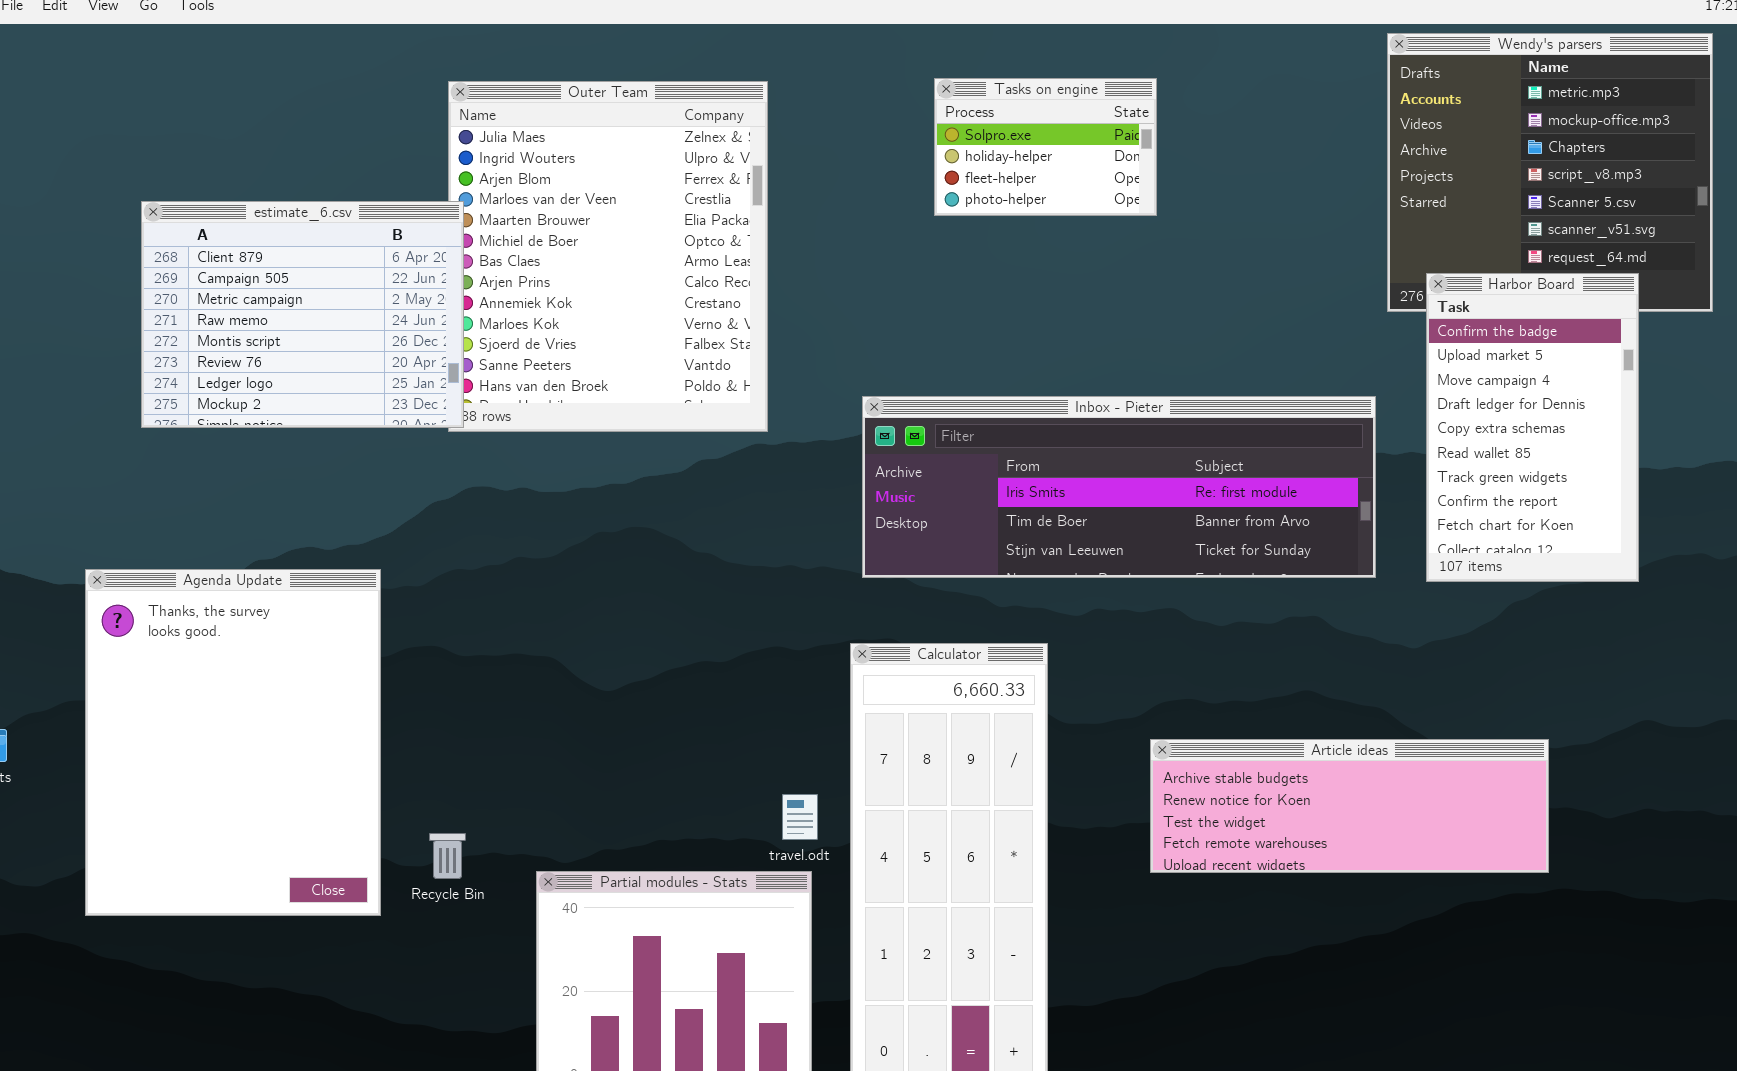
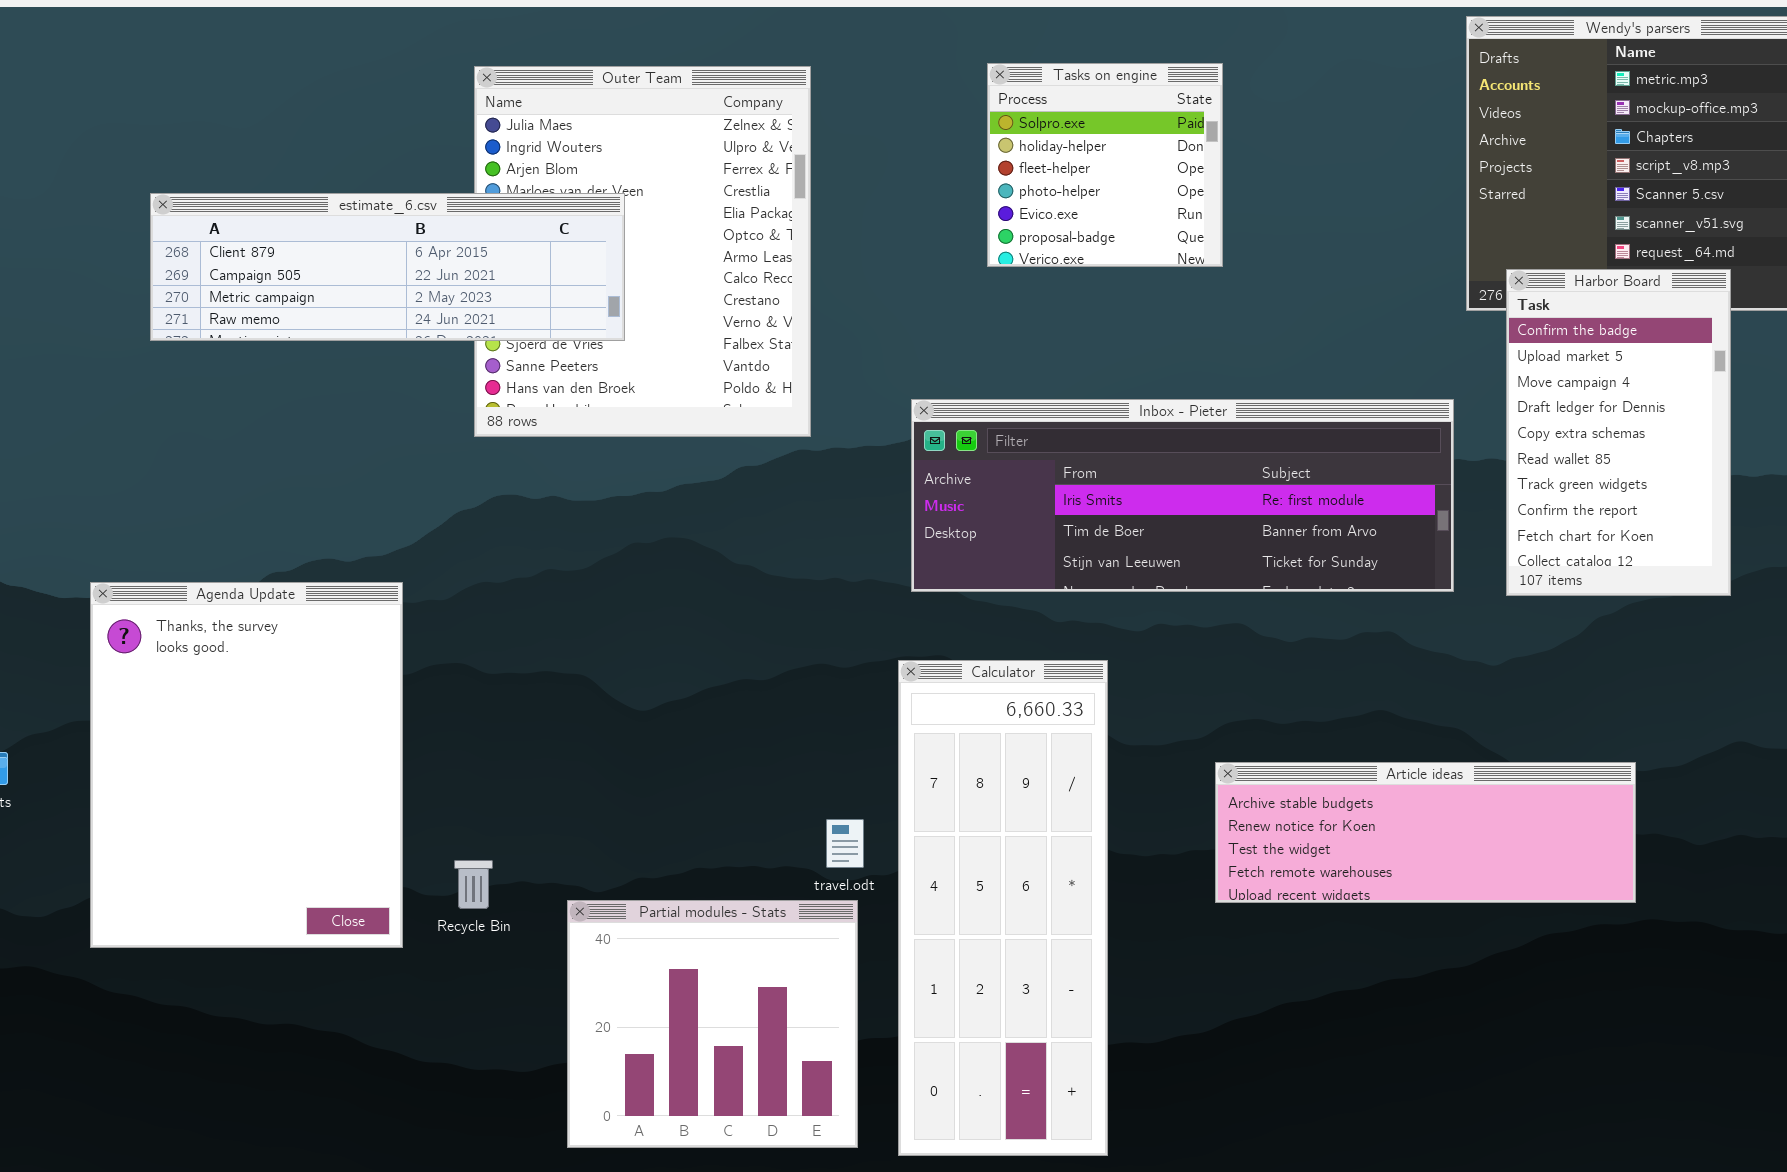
Tasks on engine: [934,78,1157,216] -> [987,63,1223,267], resized
estimate_6.csv: [141,201,464,428] -> [150,193,625,341], resized

